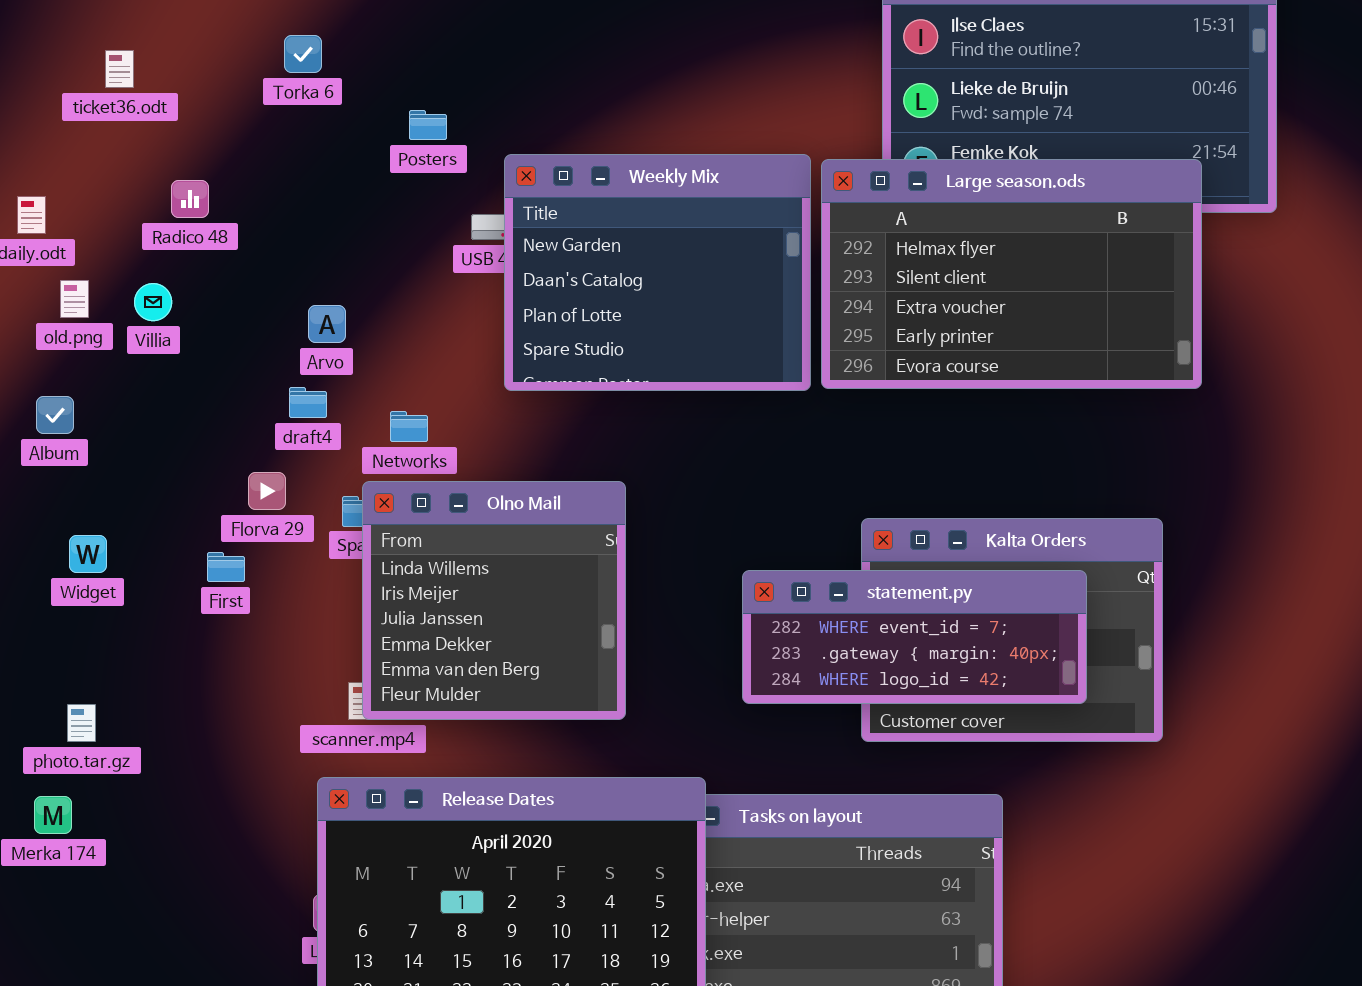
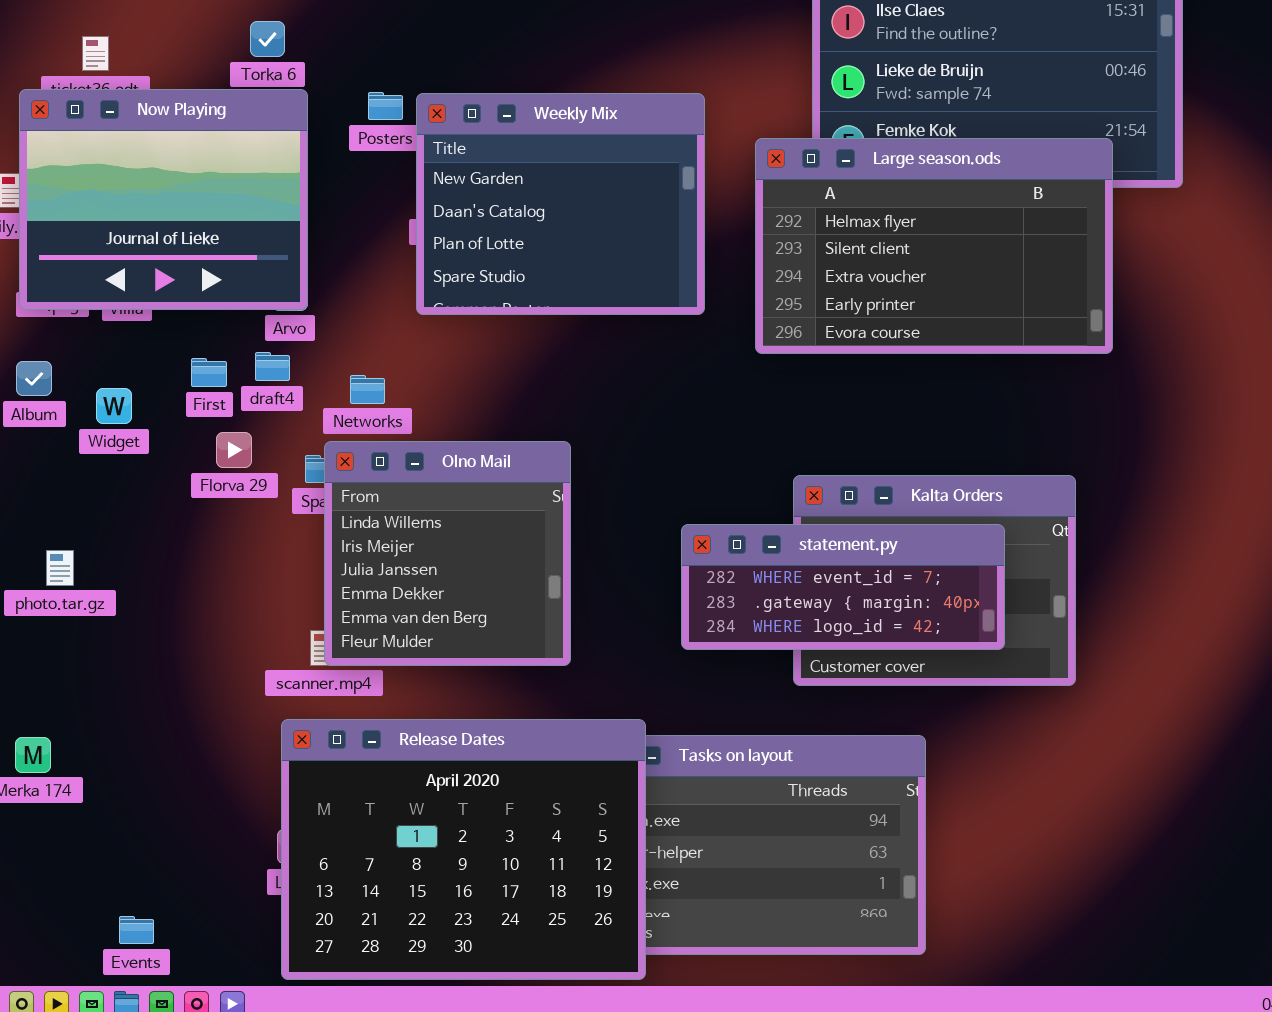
Now Playing: none -> [19,89,308,310], opened
Weekly Mix: [504,154,811,391] -> [416,93,705,315], moved
Widget: [69,535,107,573] -> [96,388,132,424], moved
First: [207,552,245,582] -> [191,358,227,387], moved
photo.tar.gz: [67,704,96,742] -> [46,550,74,586], moved

